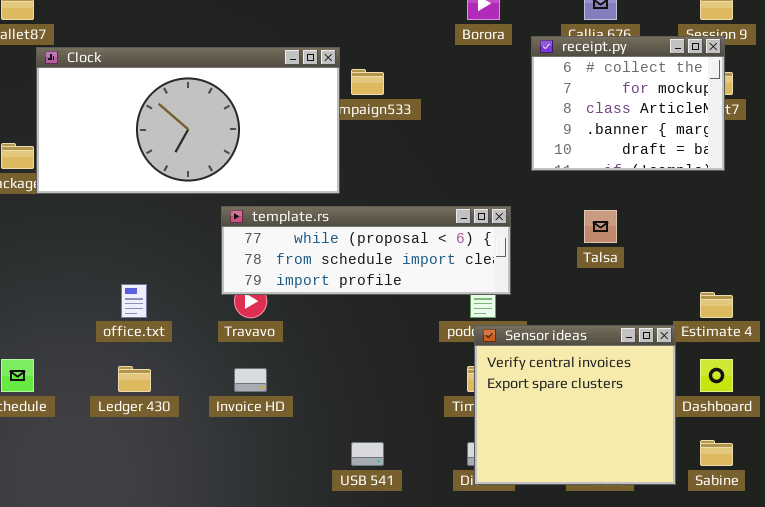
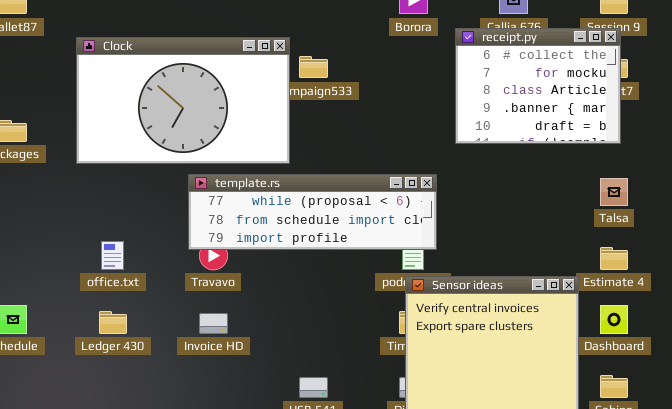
Clock: [36,47,340,194] -> [76,37,290,164], resized
Talsa: [584,210,617,243] -> [600,178,628,206], moved

